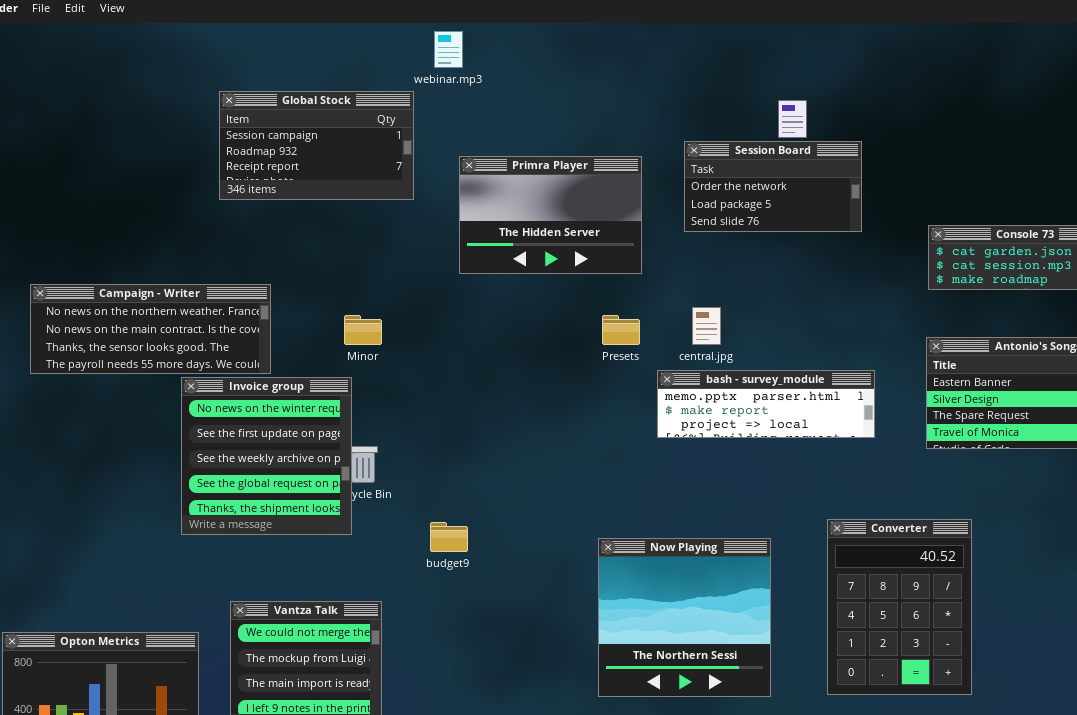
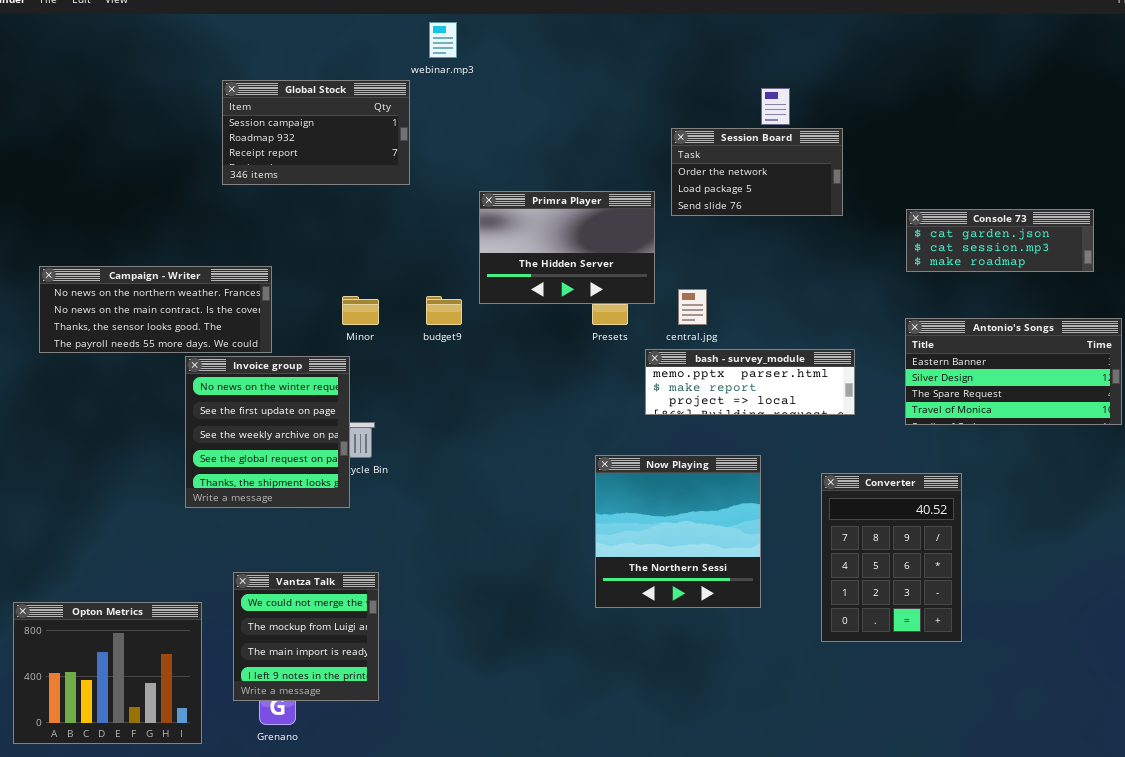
Primra Player: [459,156,642,274] -> [479,191,655,304], moved
Converter: [827,519,972,695] -> [821,473,962,642], moved
budget9: [430,522,468,552] -> [426,296,462,325], moved
Now Playing: [598,538,771,697] -> [595,455,761,608], moved

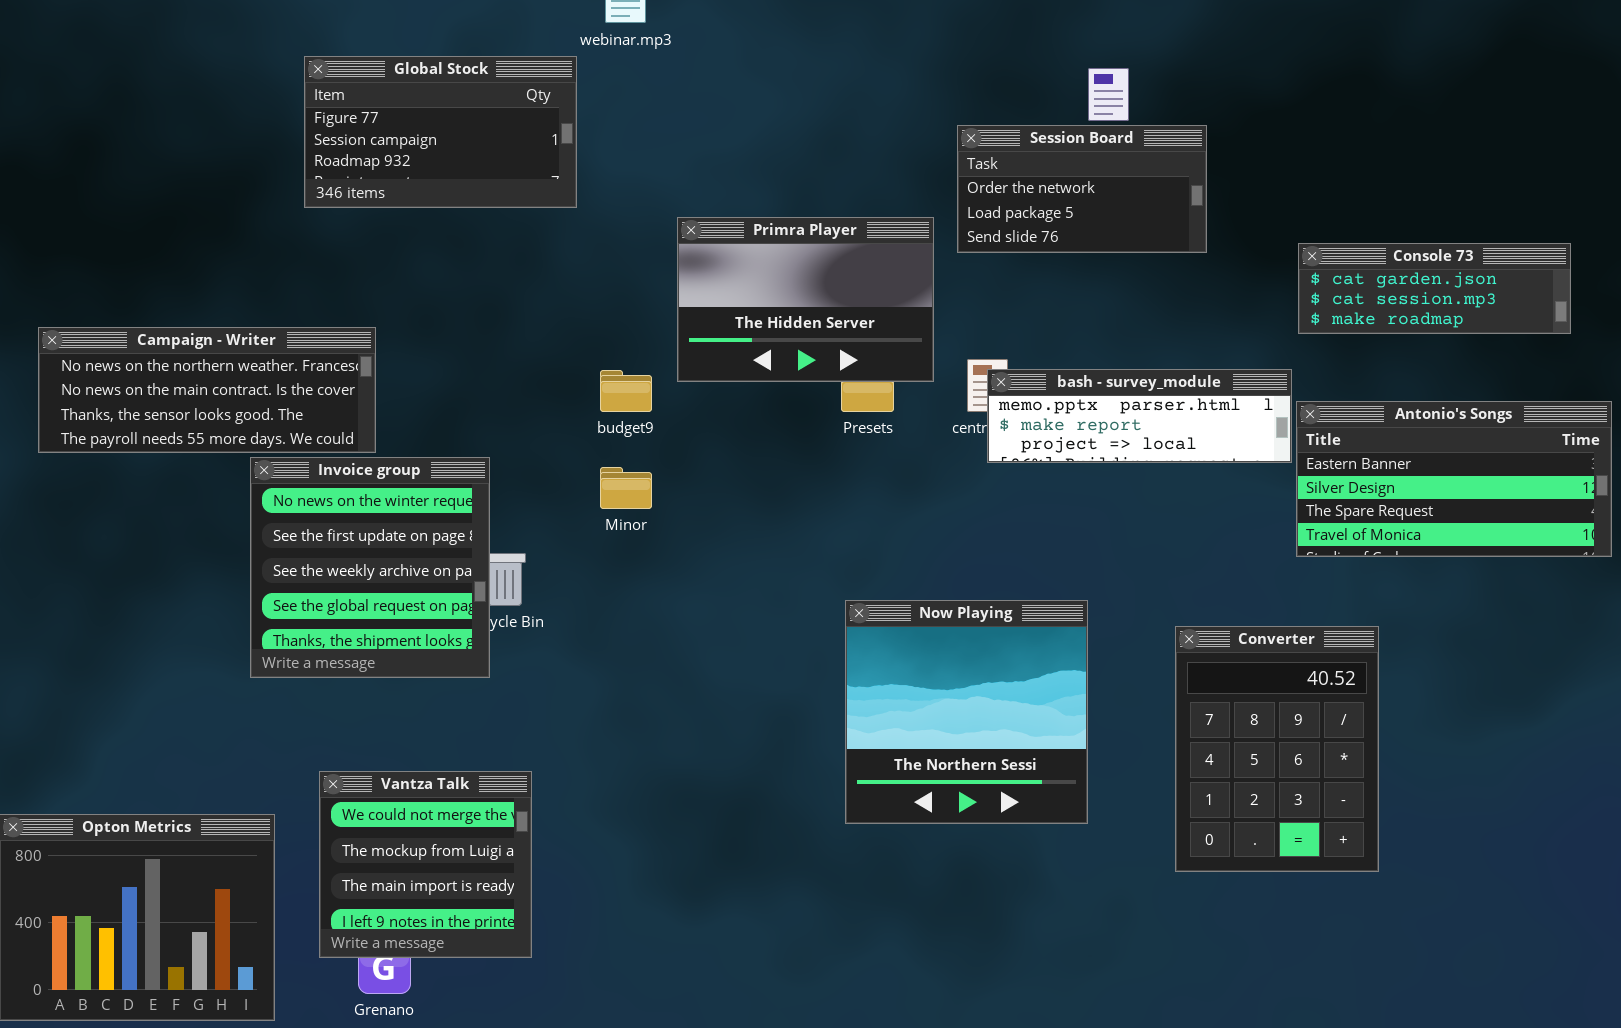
Global Stock: [222,80,410,185] -> [304,56,577,208], scrolled up 1 row
Minor: [342,296,379,325] -> [600,467,652,509], moved
bash - survey_module: [645,349,855,415] -> [987,369,1292,463], moved

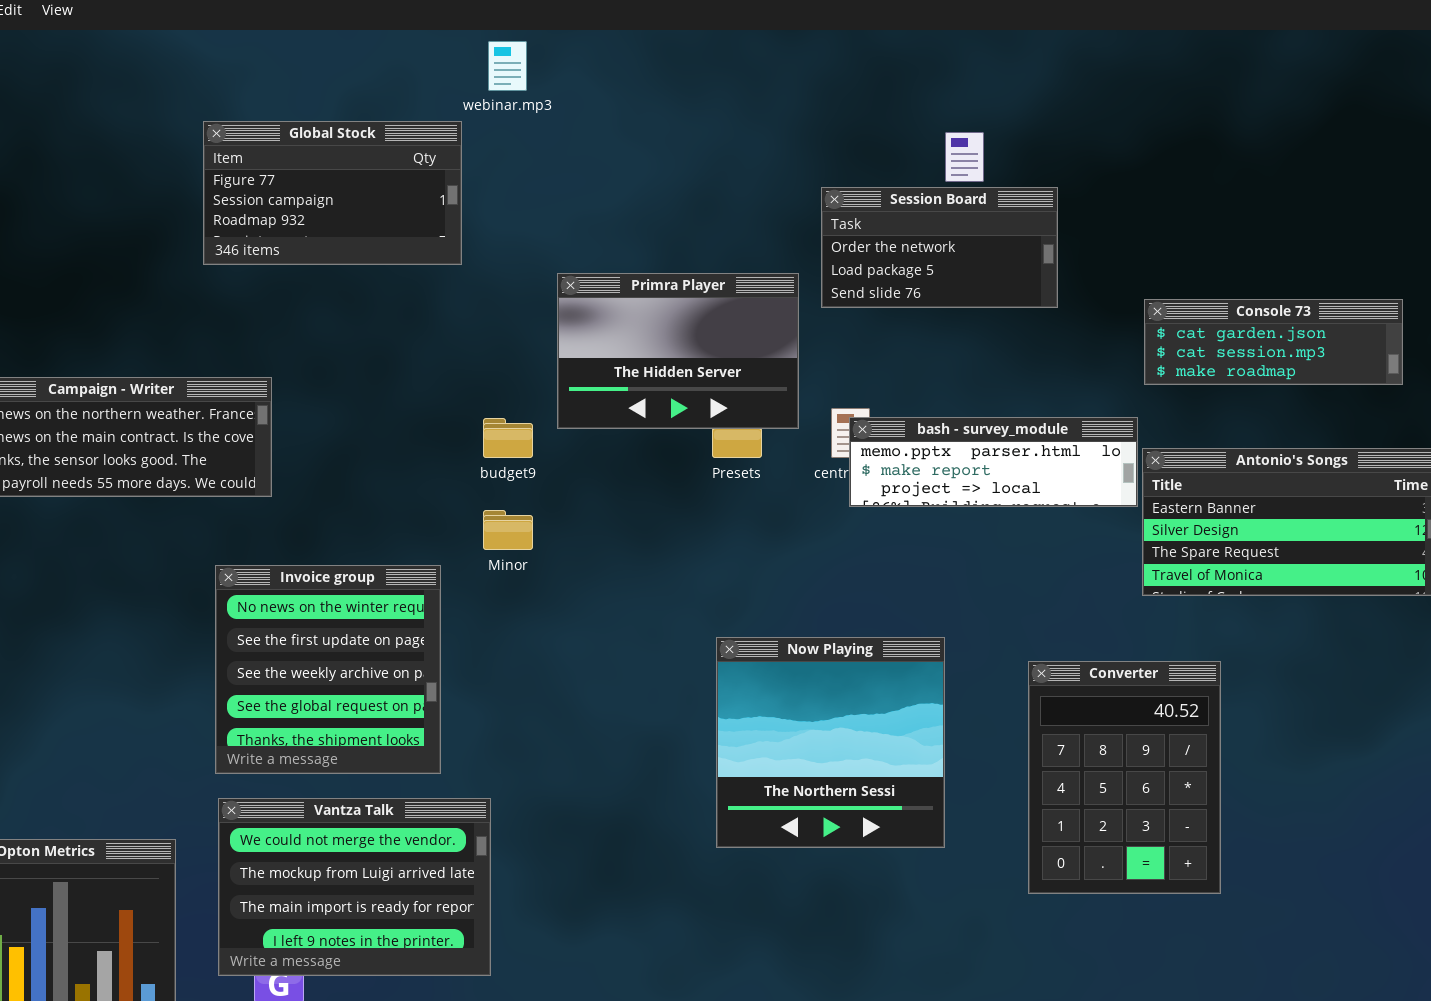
Invoice group: [250,457,490,678] -> [215,565,441,774], moved
Vantza Talk: [319,771,532,958] -> [218,798,491,976], resized

